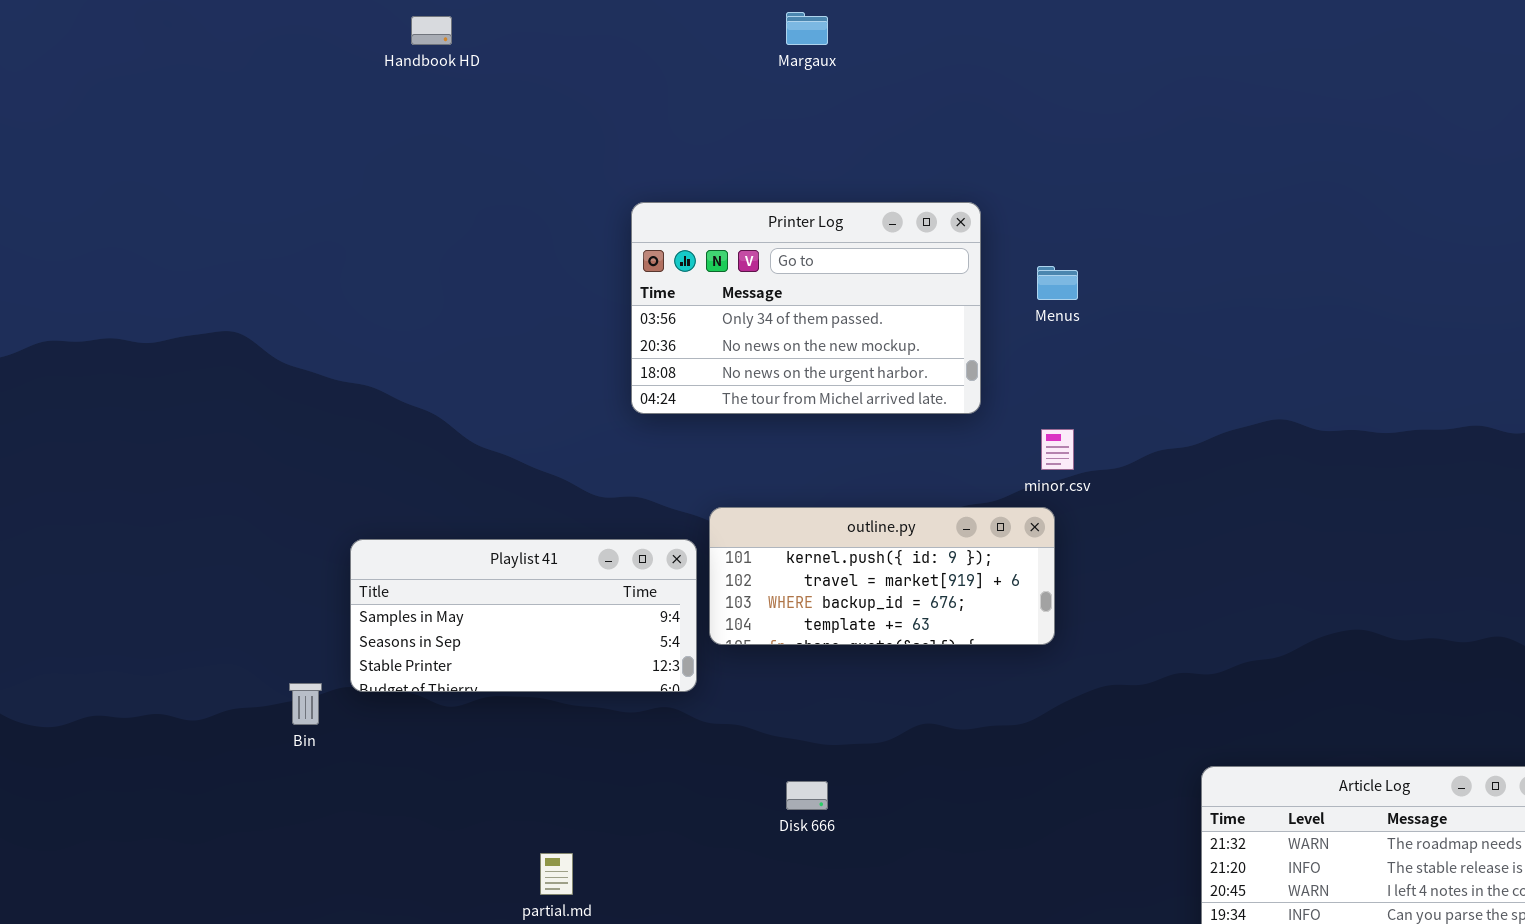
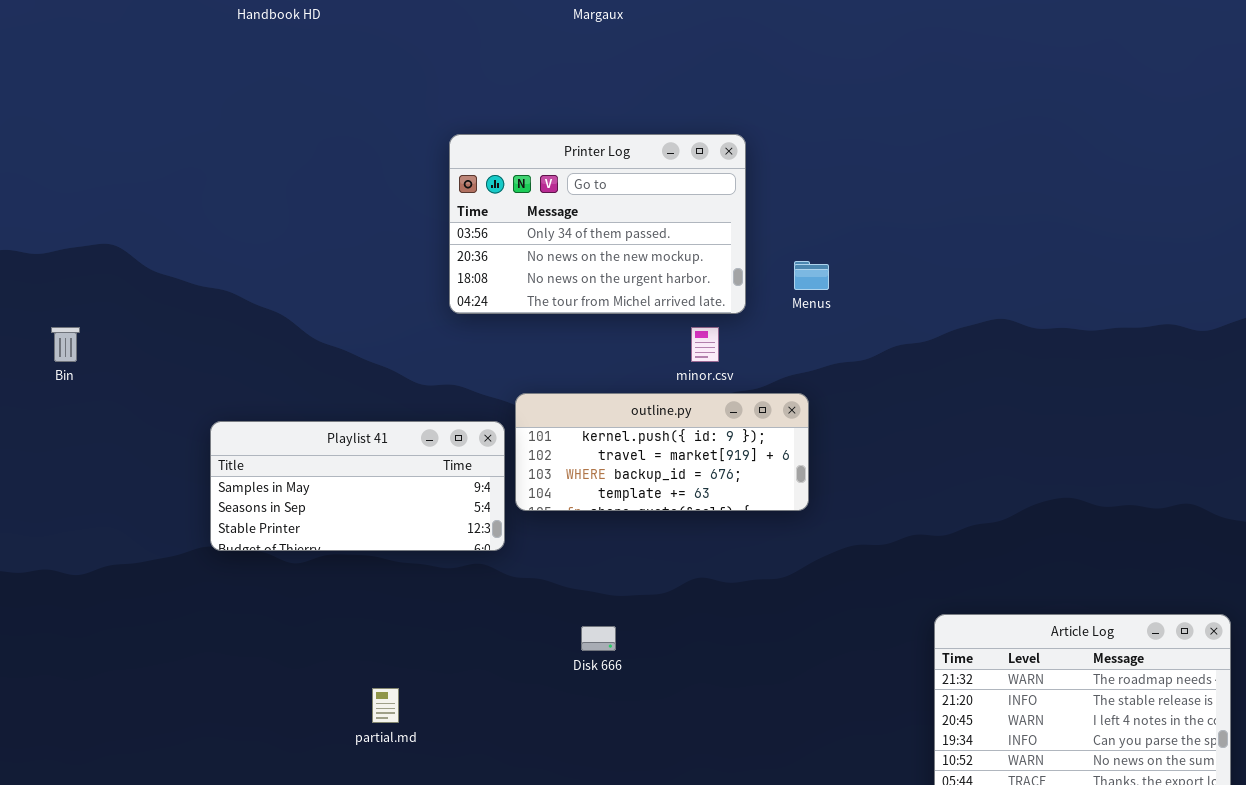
Menus: [1037,266,1078,300] -> [794,261,829,290], moved
minor.csv: [1041,429,1074,470] -> [691,327,719,362], moved
Bin: [289,683,322,725] -> [51,327,80,362], moved

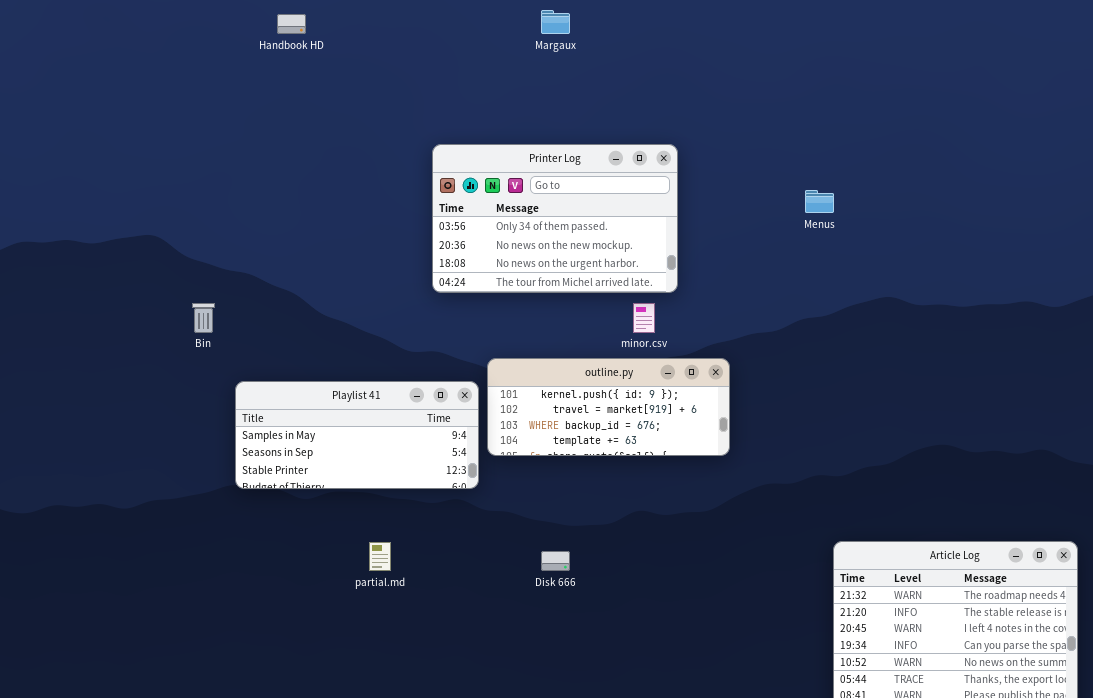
Menus: [794,261,829,290] -> [805,190,834,213], moved
Bin: [51,327,80,362] -> [192,303,215,333], moved
partial.md: [372,688,399,723] -> [369,542,391,571], moved

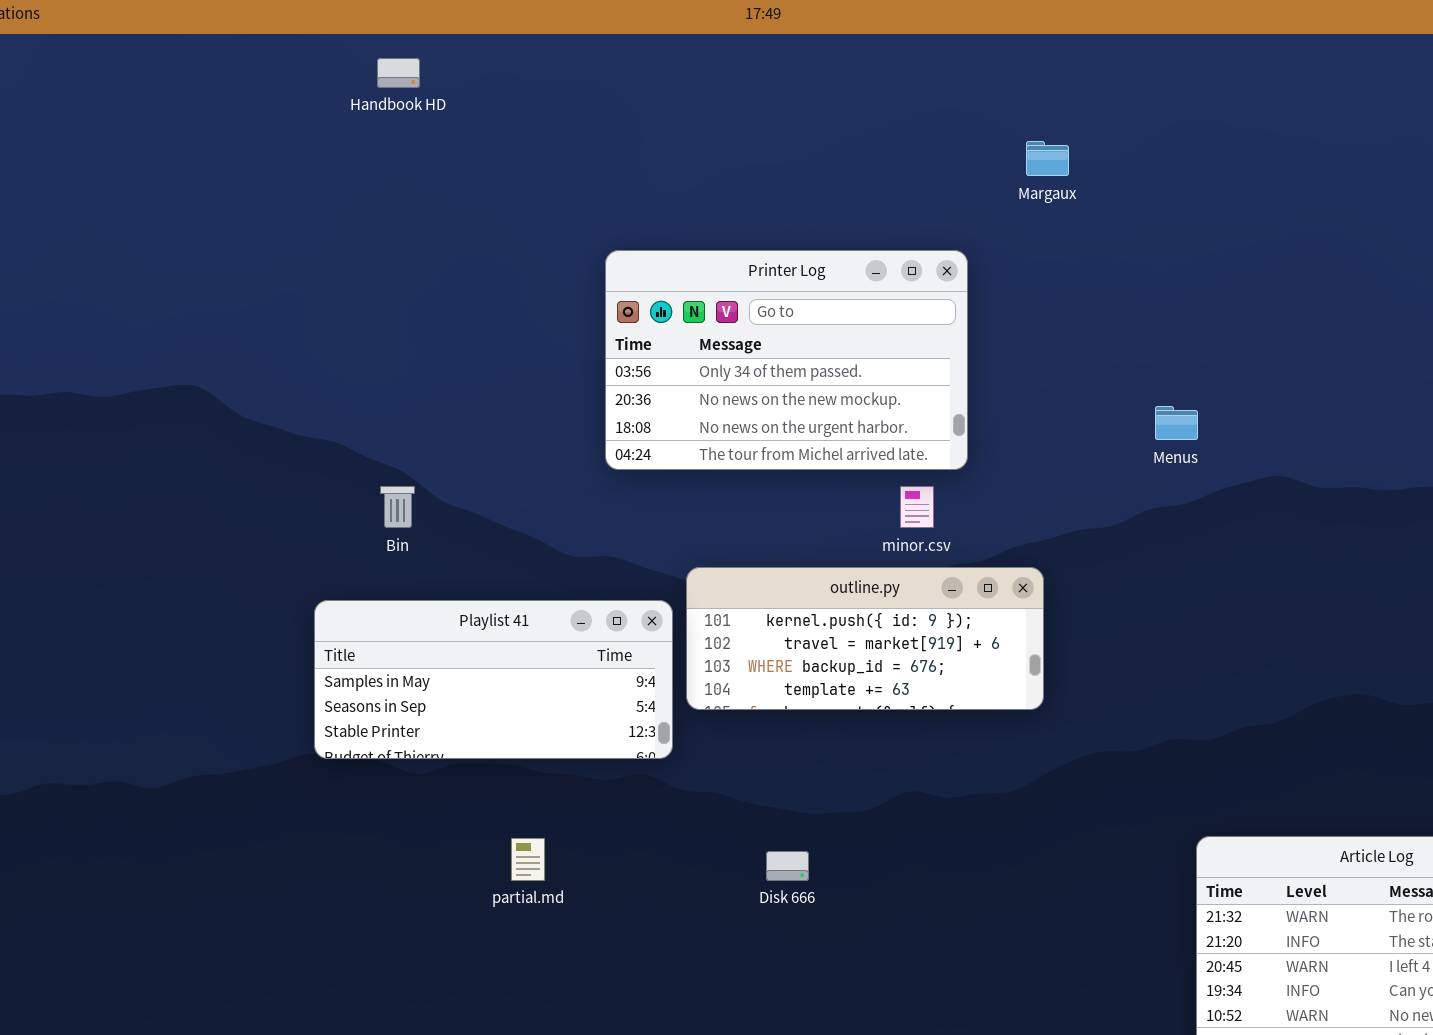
Margaux: [541,10,570,34] -> [1026,141,1069,176], moved
Menus: [805,190,834,213] -> [1155,406,1198,440], moved
Bin: [192,303,215,333] -> [380,486,415,528], moved

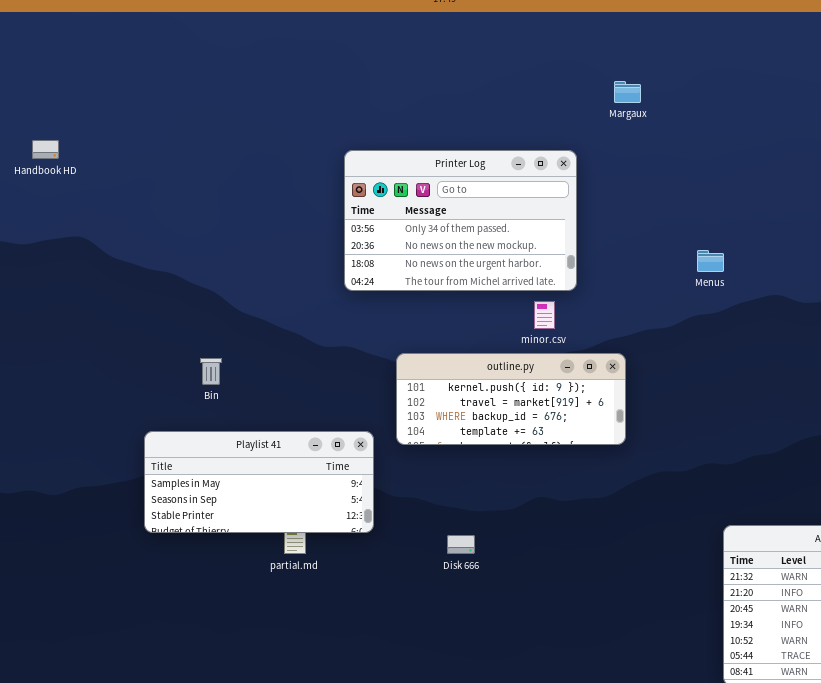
Handbook HD: [377,58,420,88] -> [32,140,59,159], moved
Bin: [380,486,415,528] -> [200,358,222,385], moved
Playlist 41: [314,600,673,759] -> [144,431,374,533], moved

